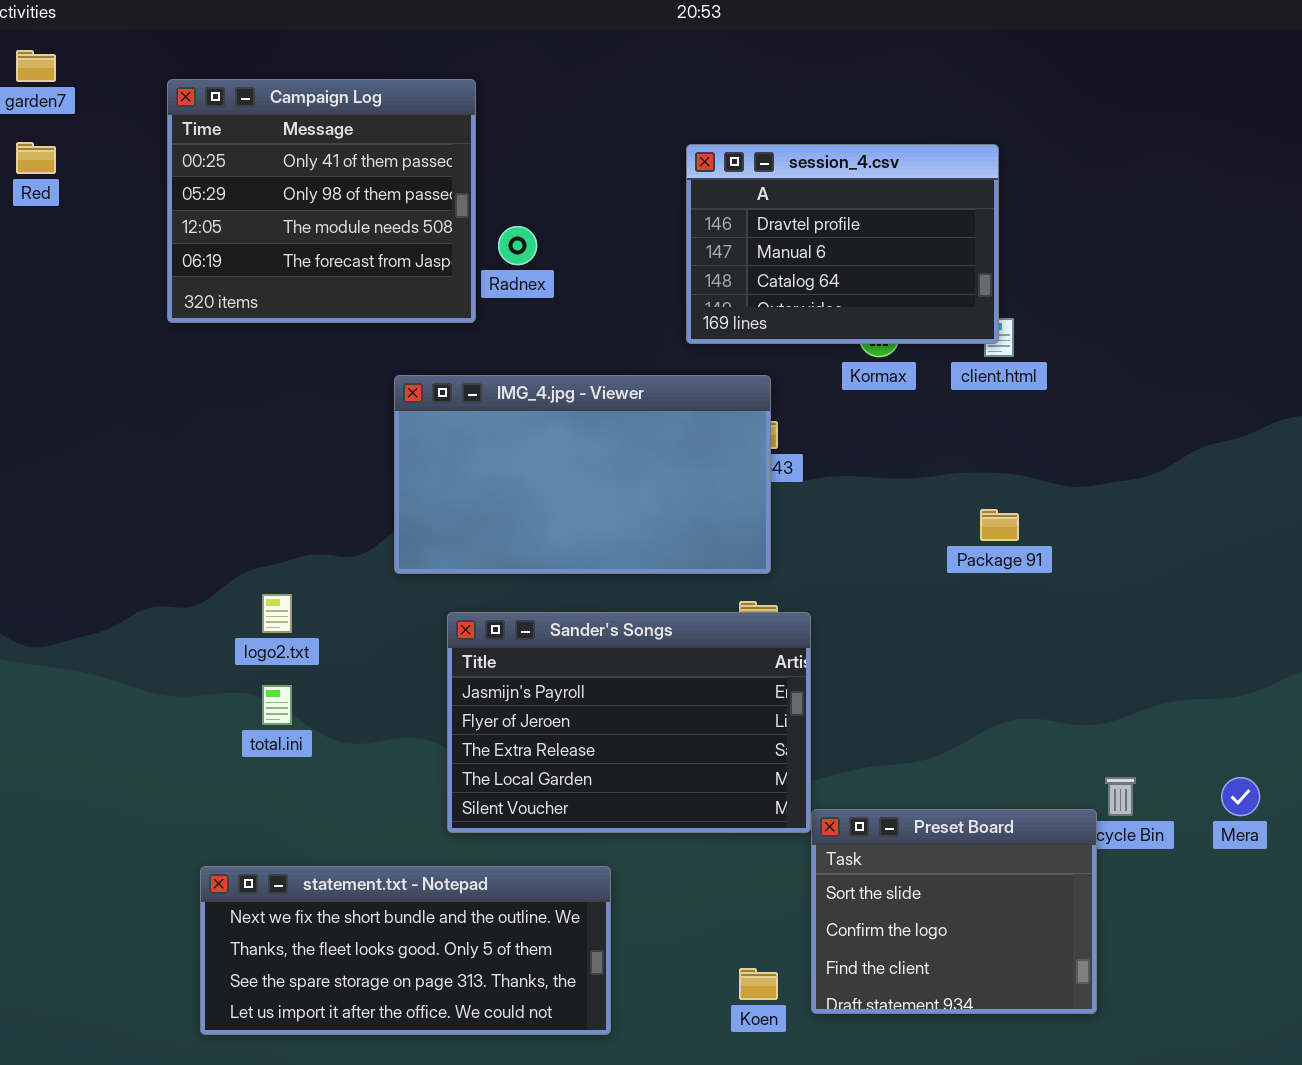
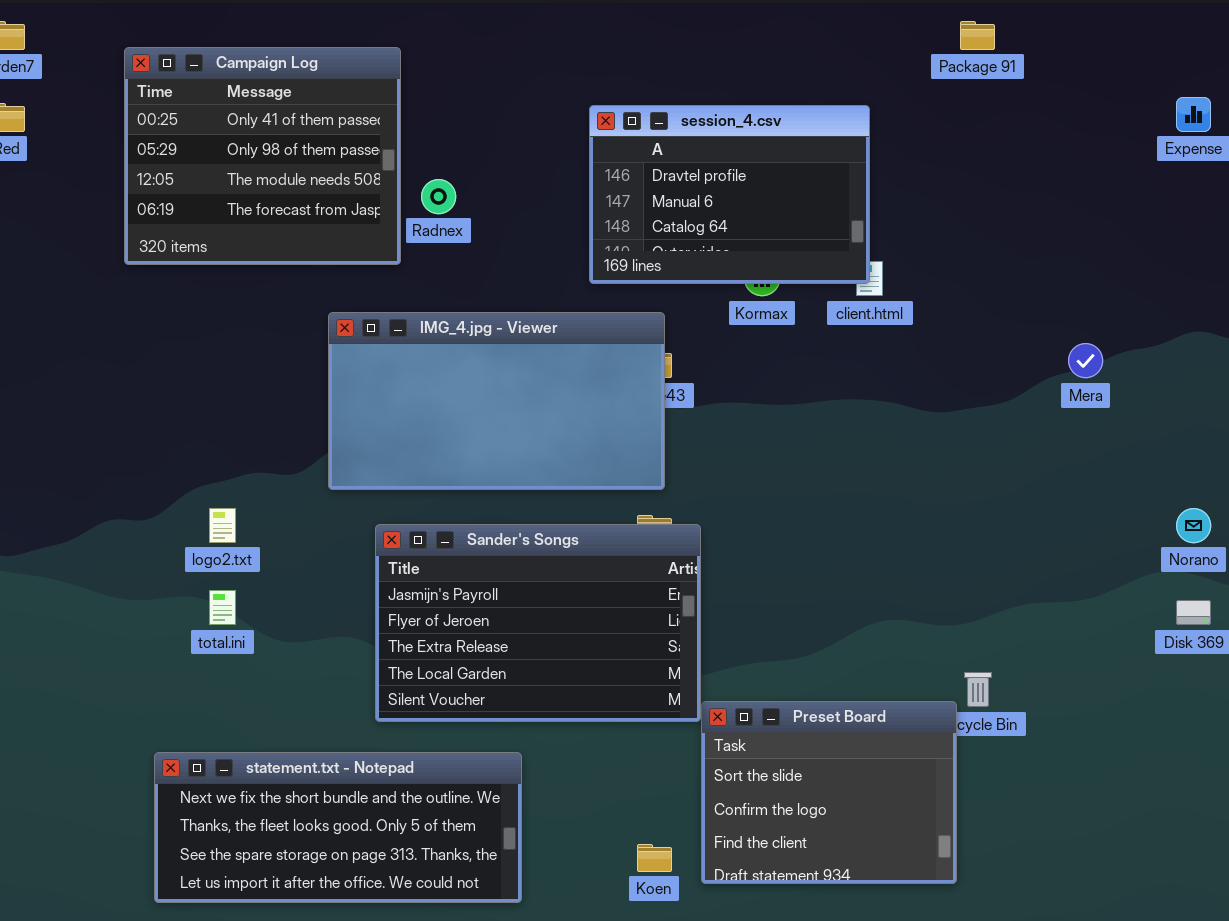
Package 91: [980,509,1019,541] -> [960,21,995,50], moved
Mera: [1221,777,1260,816] -> [1068,343,1103,378], moved

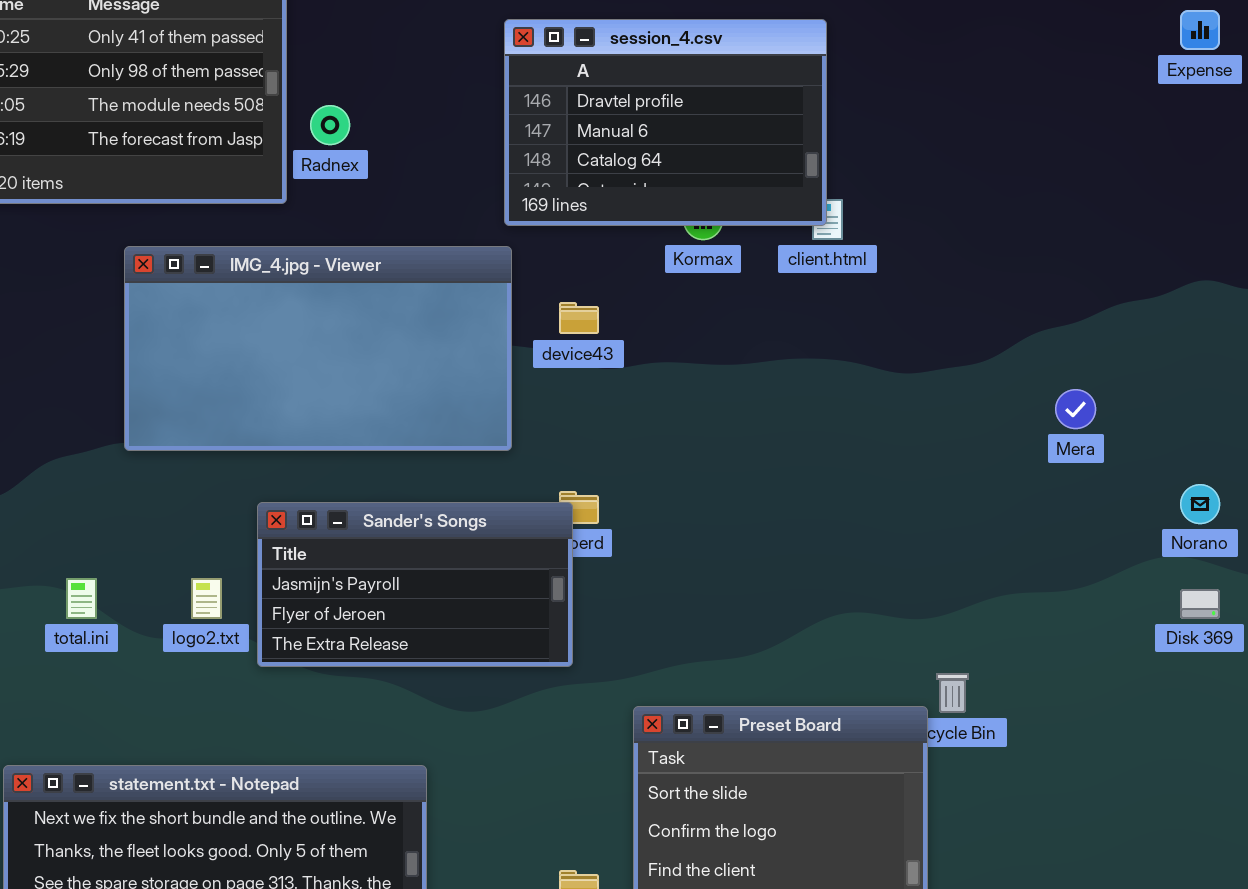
IMG_4.jpg - Viewer: [328,312,665,490] -> [124,246,512,451], moved
Mera: [1068,343,1103,378] -> [1055,389,1096,429], moved
logo2.txt: [209,508,236,543] -> [191,578,222,619], moved
Sander's Songs: [375,524,701,722] -> [257,502,573,667], resized

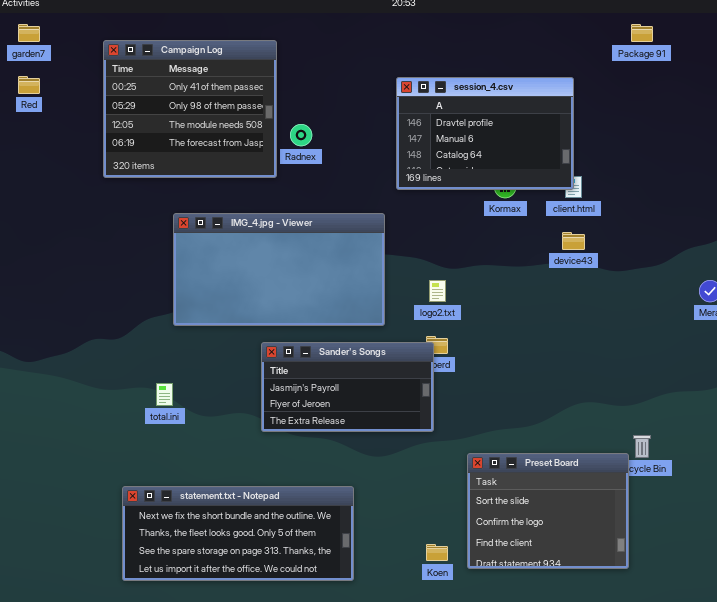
IMG_4.jpg - Viewer: [124,246,512,451] -> [173,213,385,326], moved
device43: [559,302,599,334] -> [562,232,585,250], moved
logo2.txt: [191,578,222,619] -> [429,280,446,302], moved

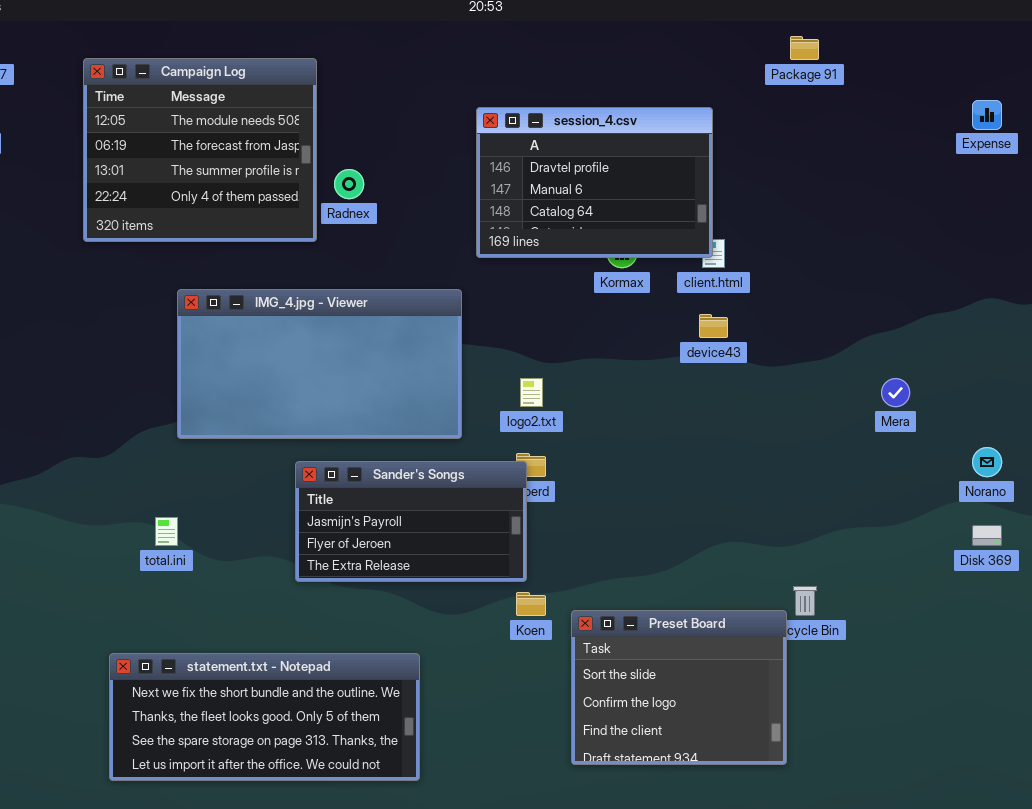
Campaign Log: [103,40,277,178] -> [83,58,317,242], scrolled down 2 rows
Koen: [426,544,448,561] -> [516,592,546,616], moved

